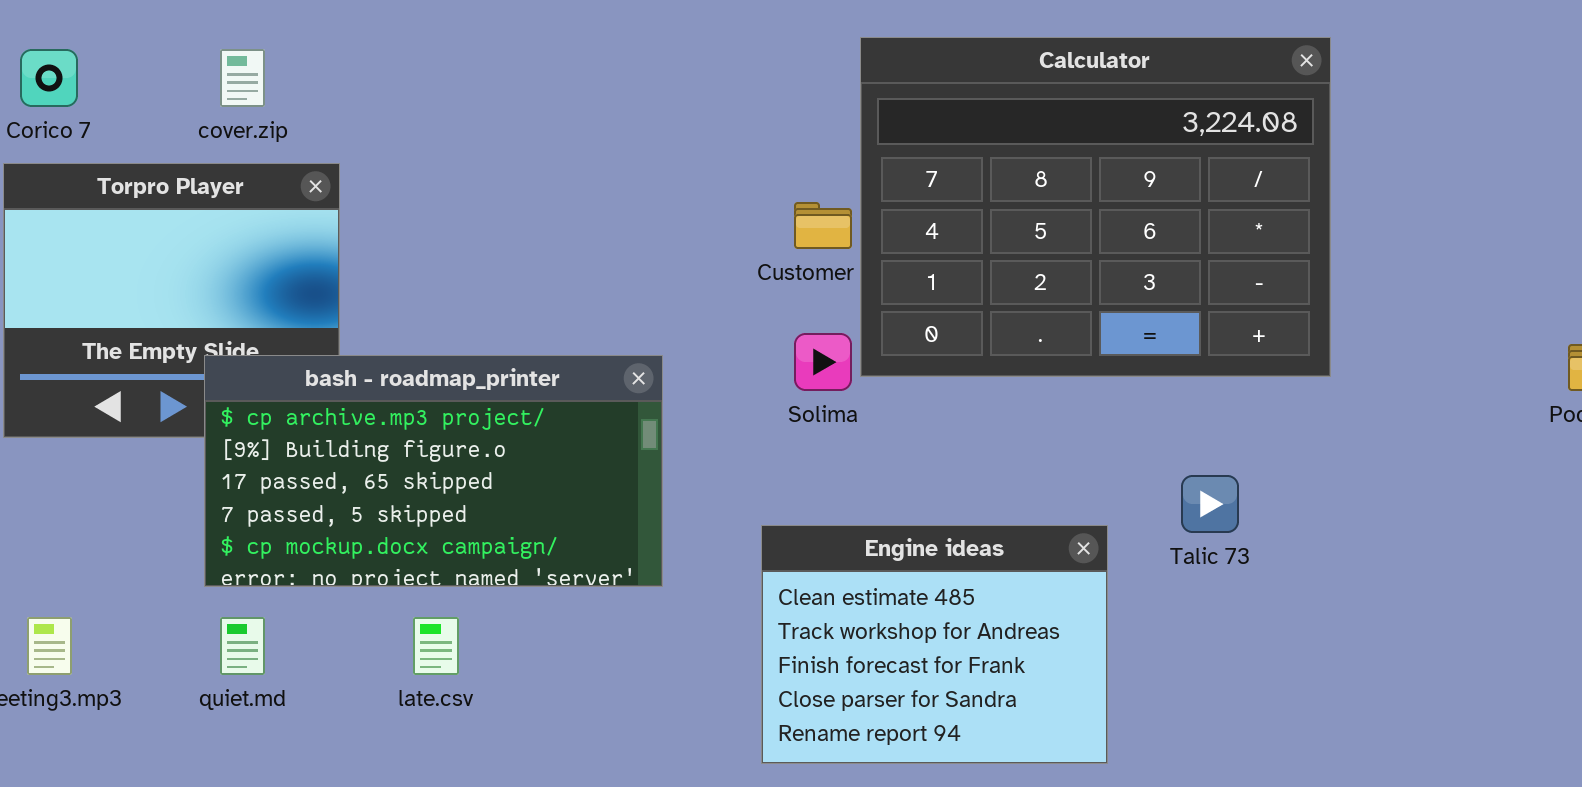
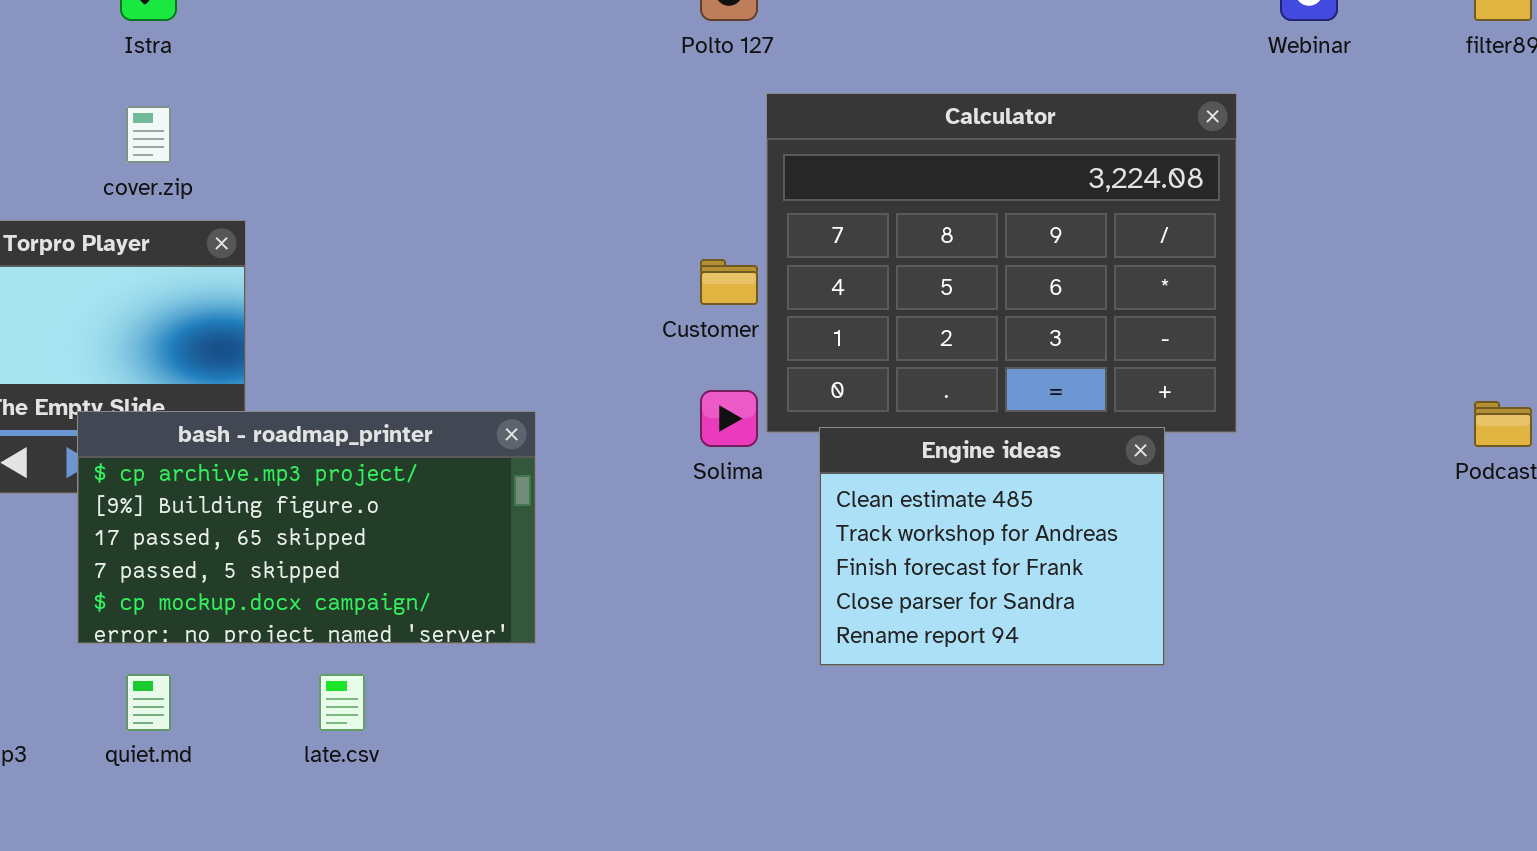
bash - roadmap_printer: [204,355,663,587] -> [77,411,536,644], moved
Engine ideas: [761,525,1108,764] -> [819,427,1165,666], moved

